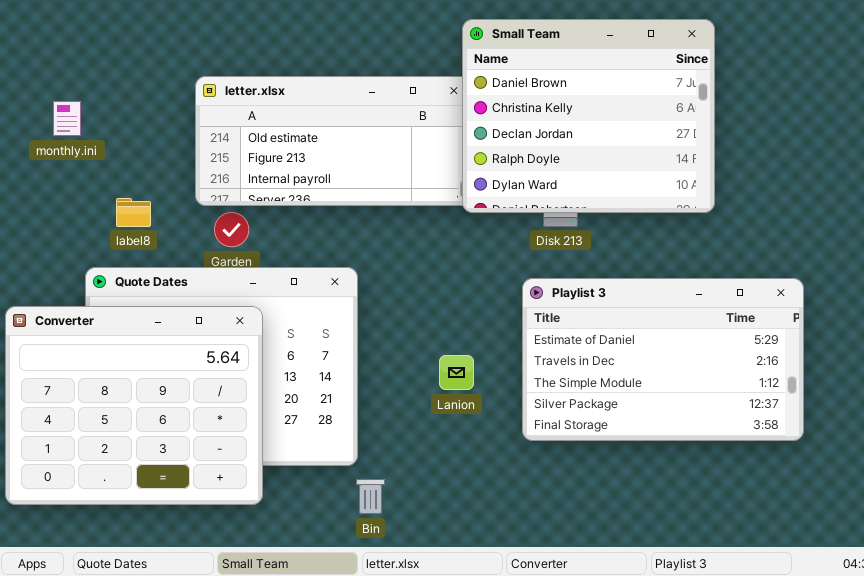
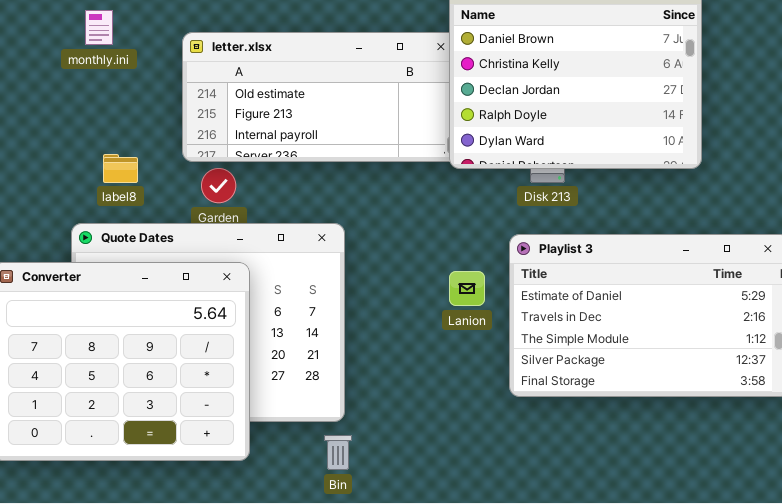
monthly.ini: [53,101,81,136] -> [85,10,113,45], moved
Lanion: [439,355,474,390] -> [449,271,485,306], moved
Bin: [356,479,385,514] -> [324,435,352,470], moved

